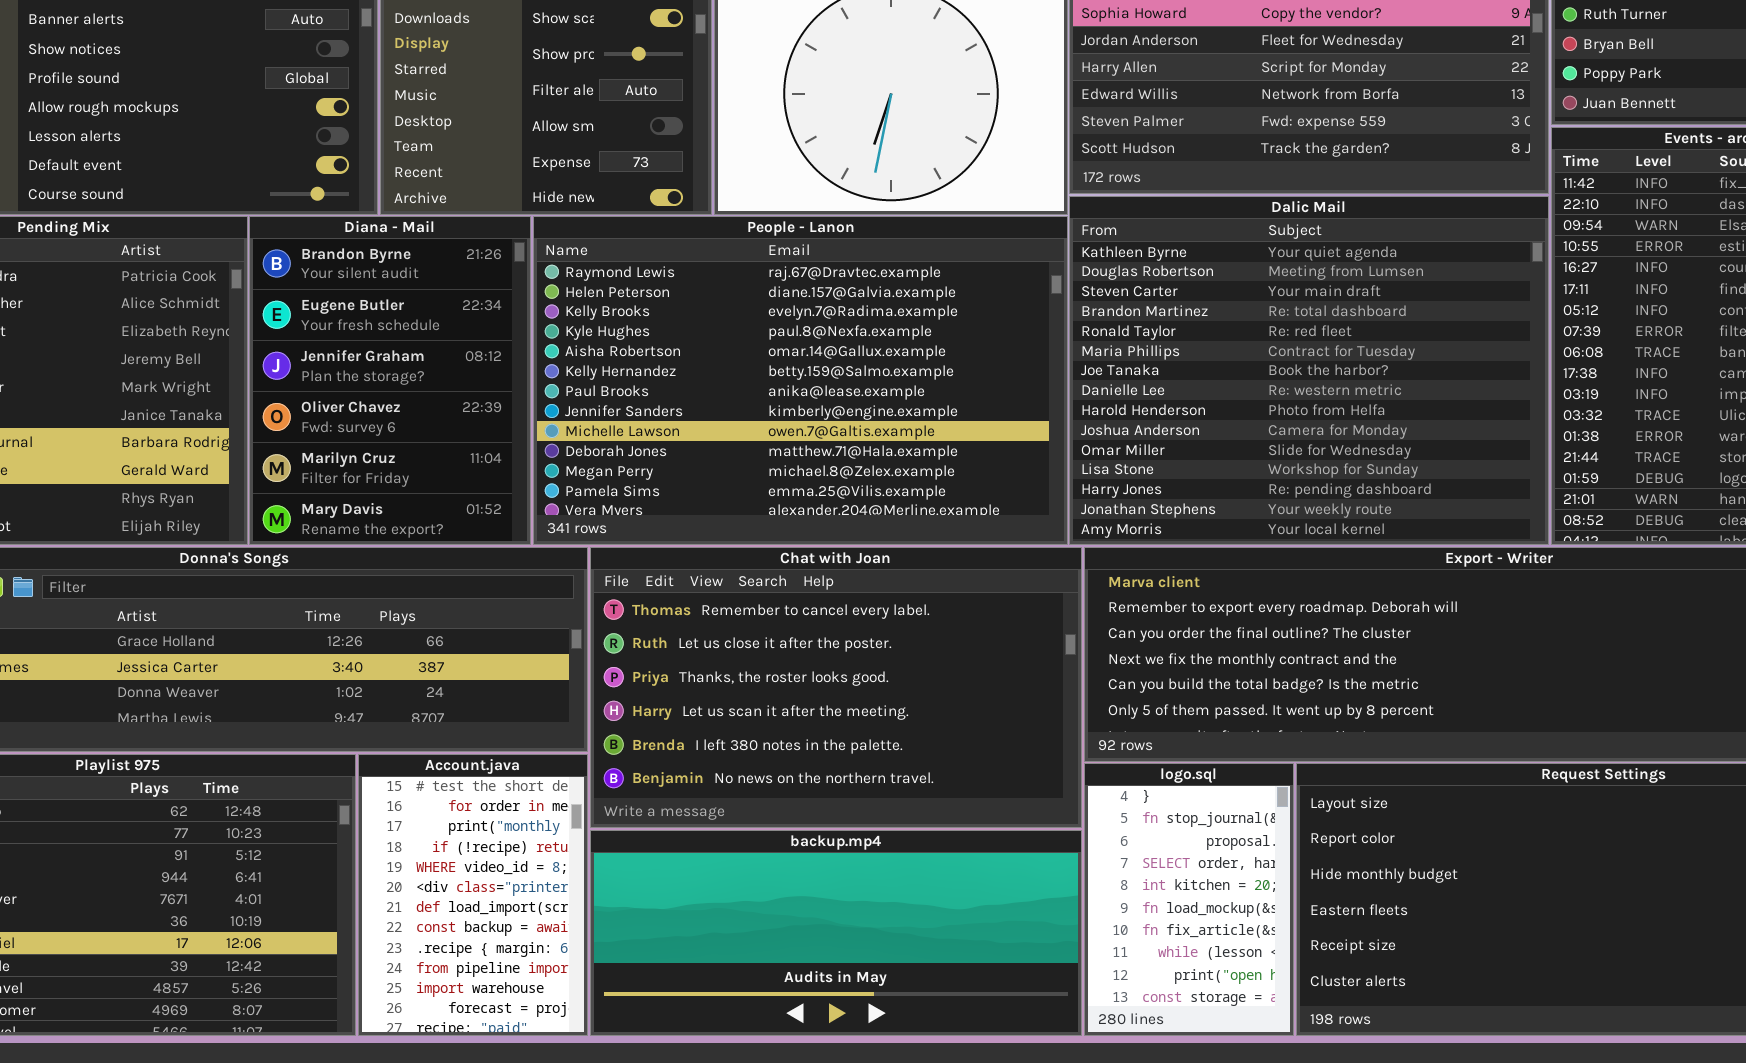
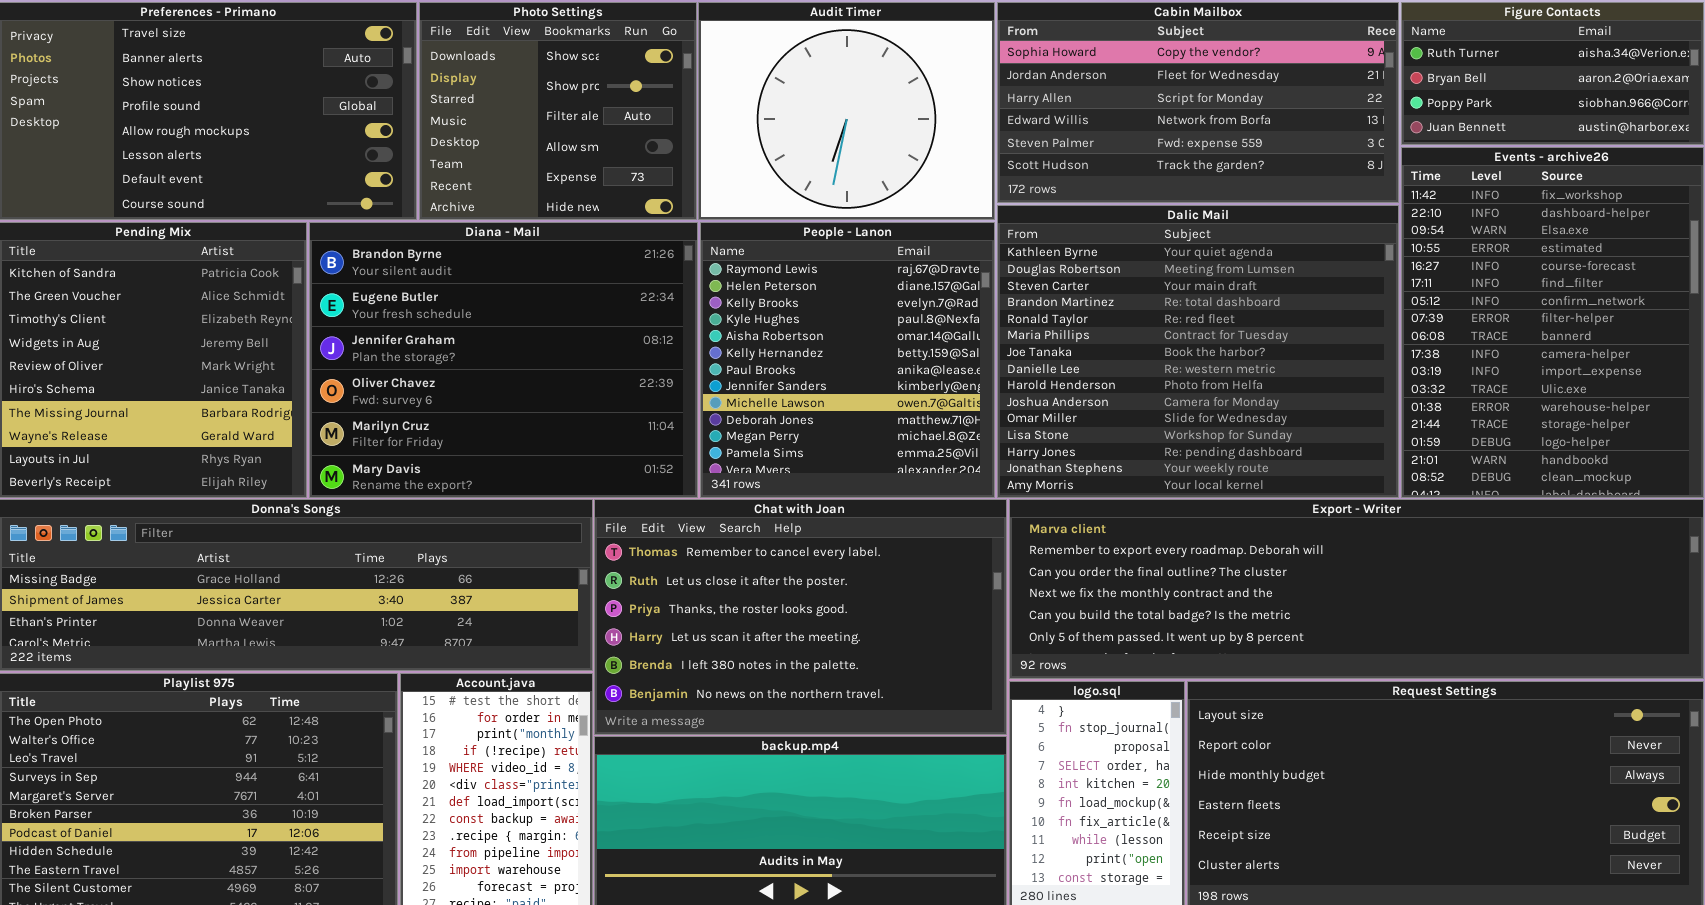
Diana - Mail: [249,216,531,545] -> [309,222,698,498], resized
People - Lanon: [533,216,1068,545] -> [700,222,995,498], resized

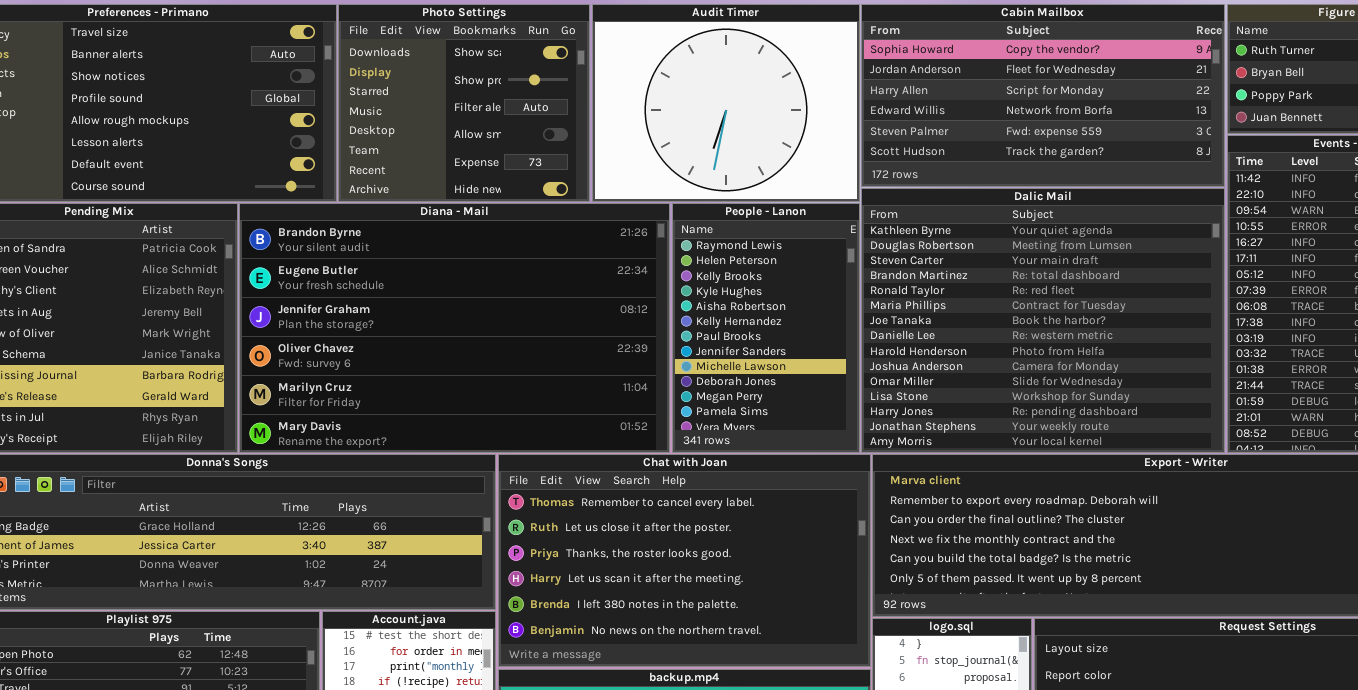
Diana - Mail: [309,222,698,498] -> [239,203,670,453], resized
People - Lanon: [700,222,995,498] -> [672,203,860,453], resized

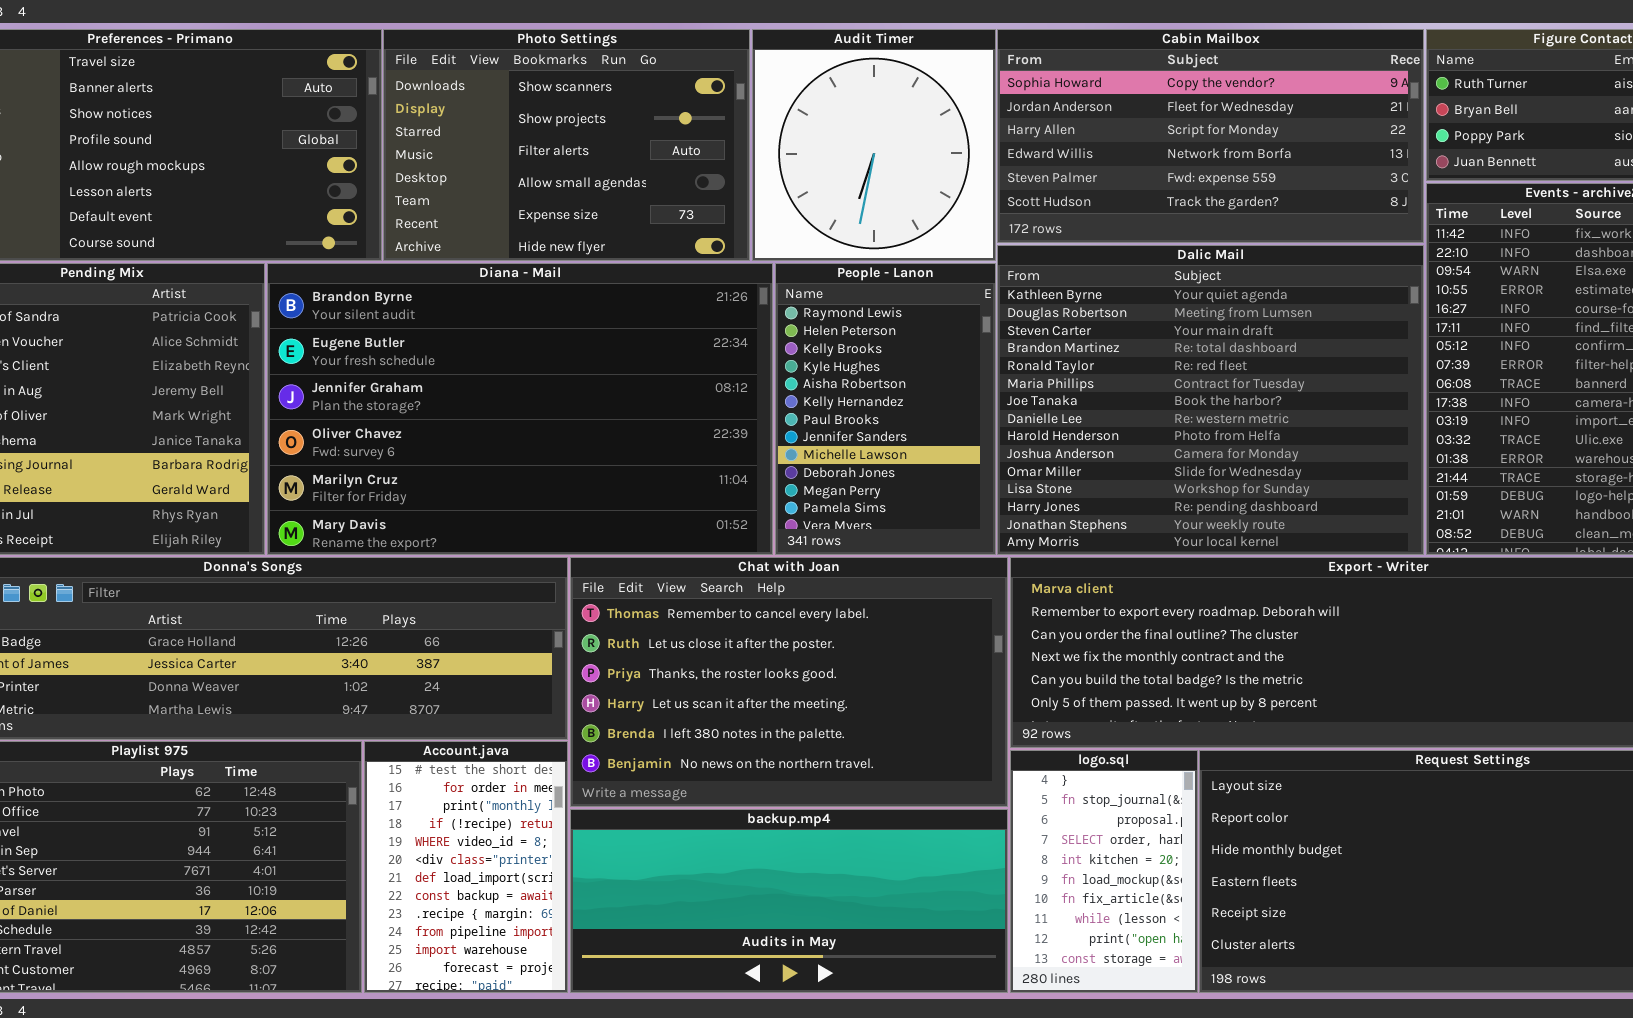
Photo Settings: [338,4,590,202] -> [383,29,750,261], resized
Audit Timer: [592,4,860,202] -> [752,29,996,261], resized

